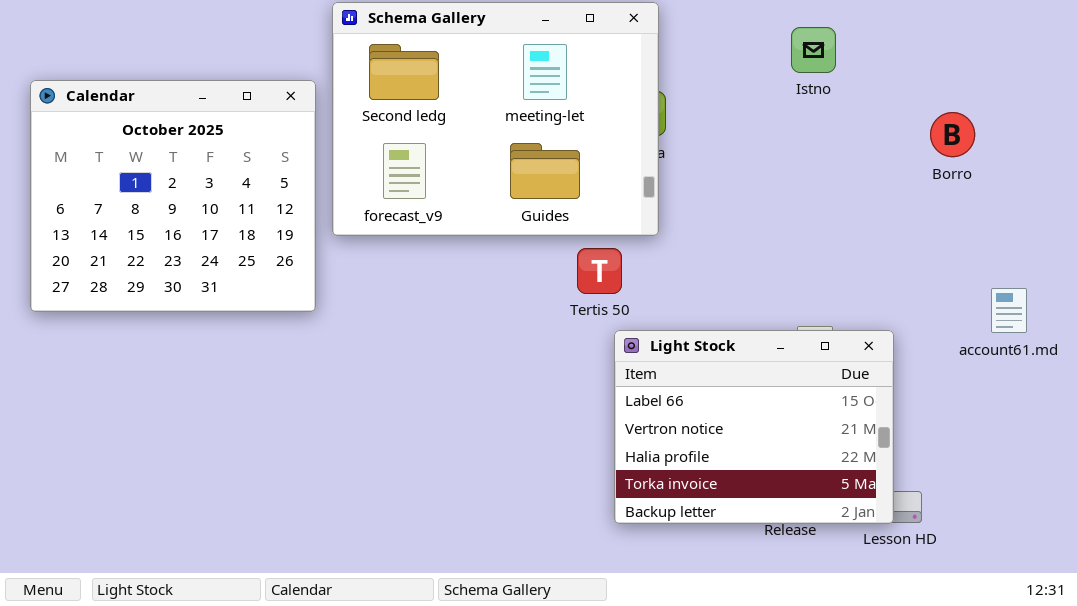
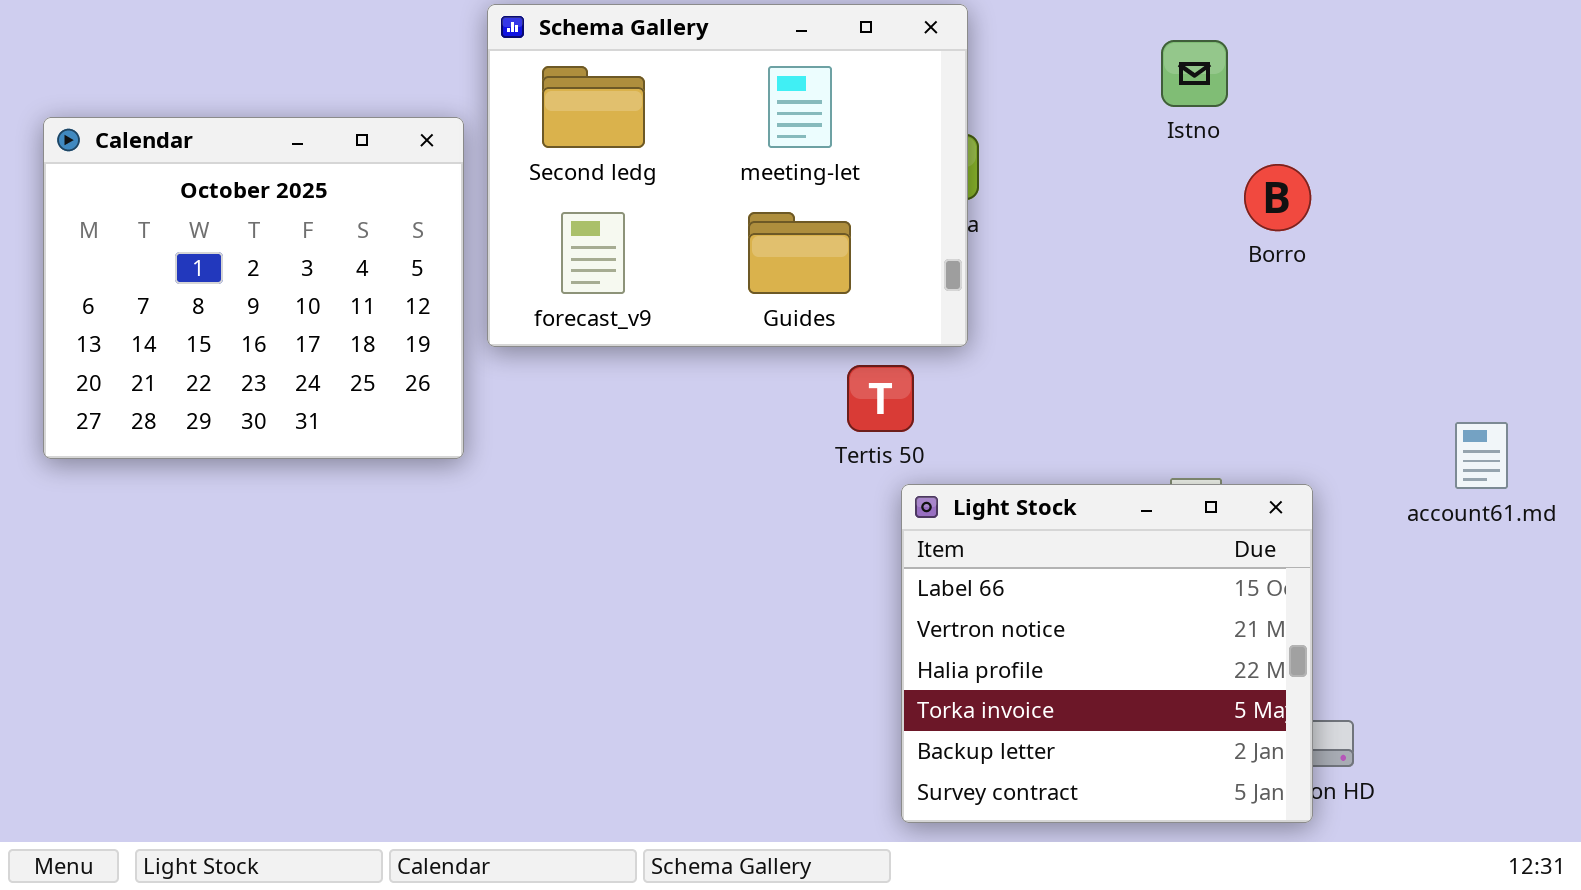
Borro: [930,112,975,157] -> [1244,164,1311,231], moved
Light Stock: [614,330,894,524] -> [901,484,1313,823], resized

